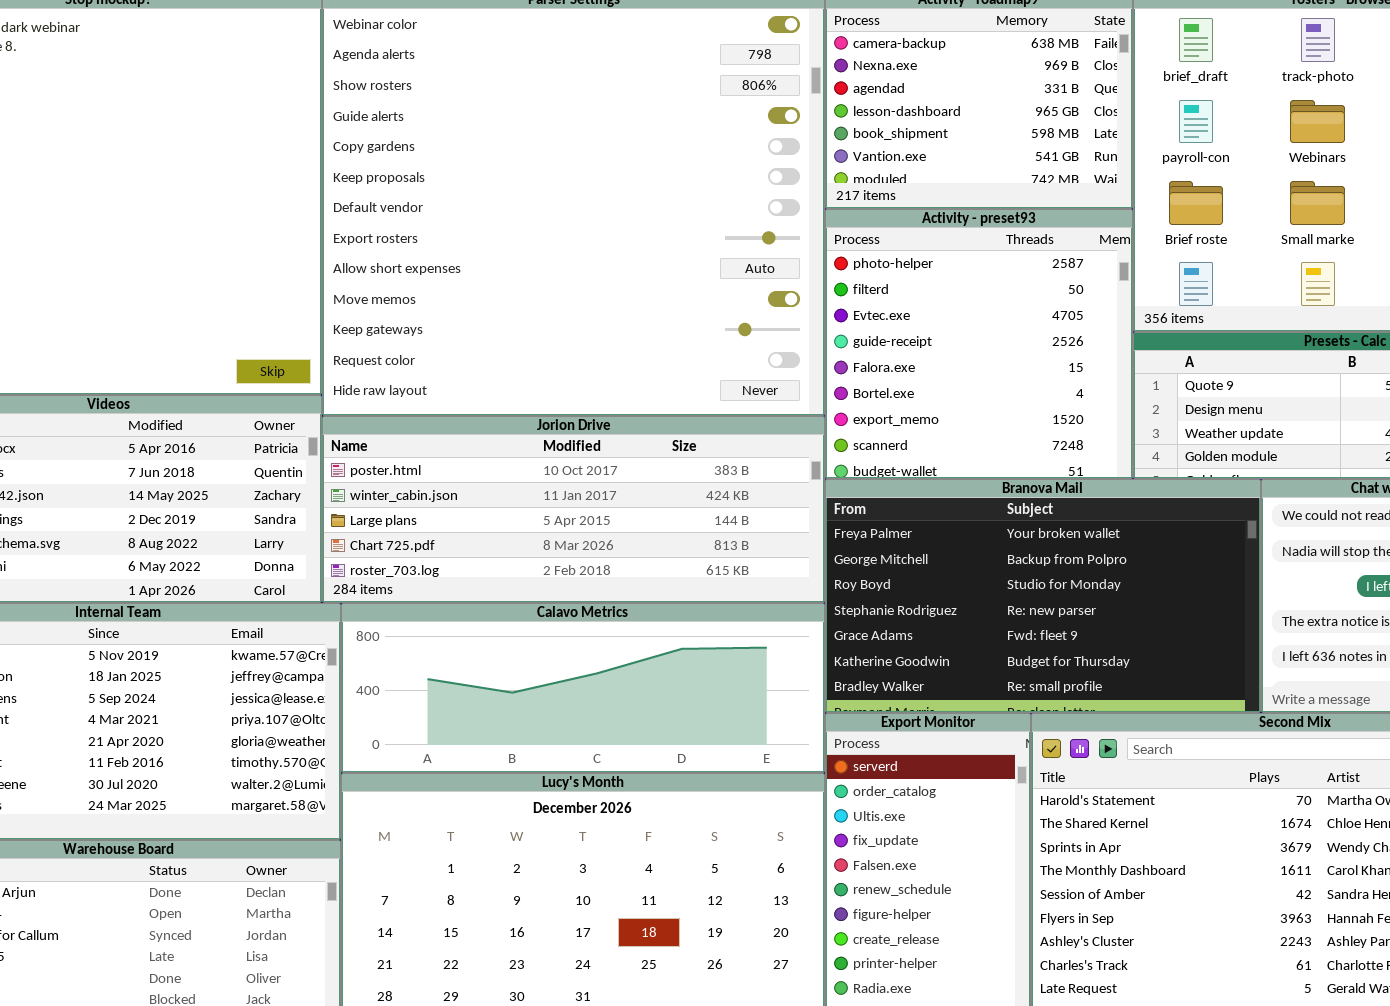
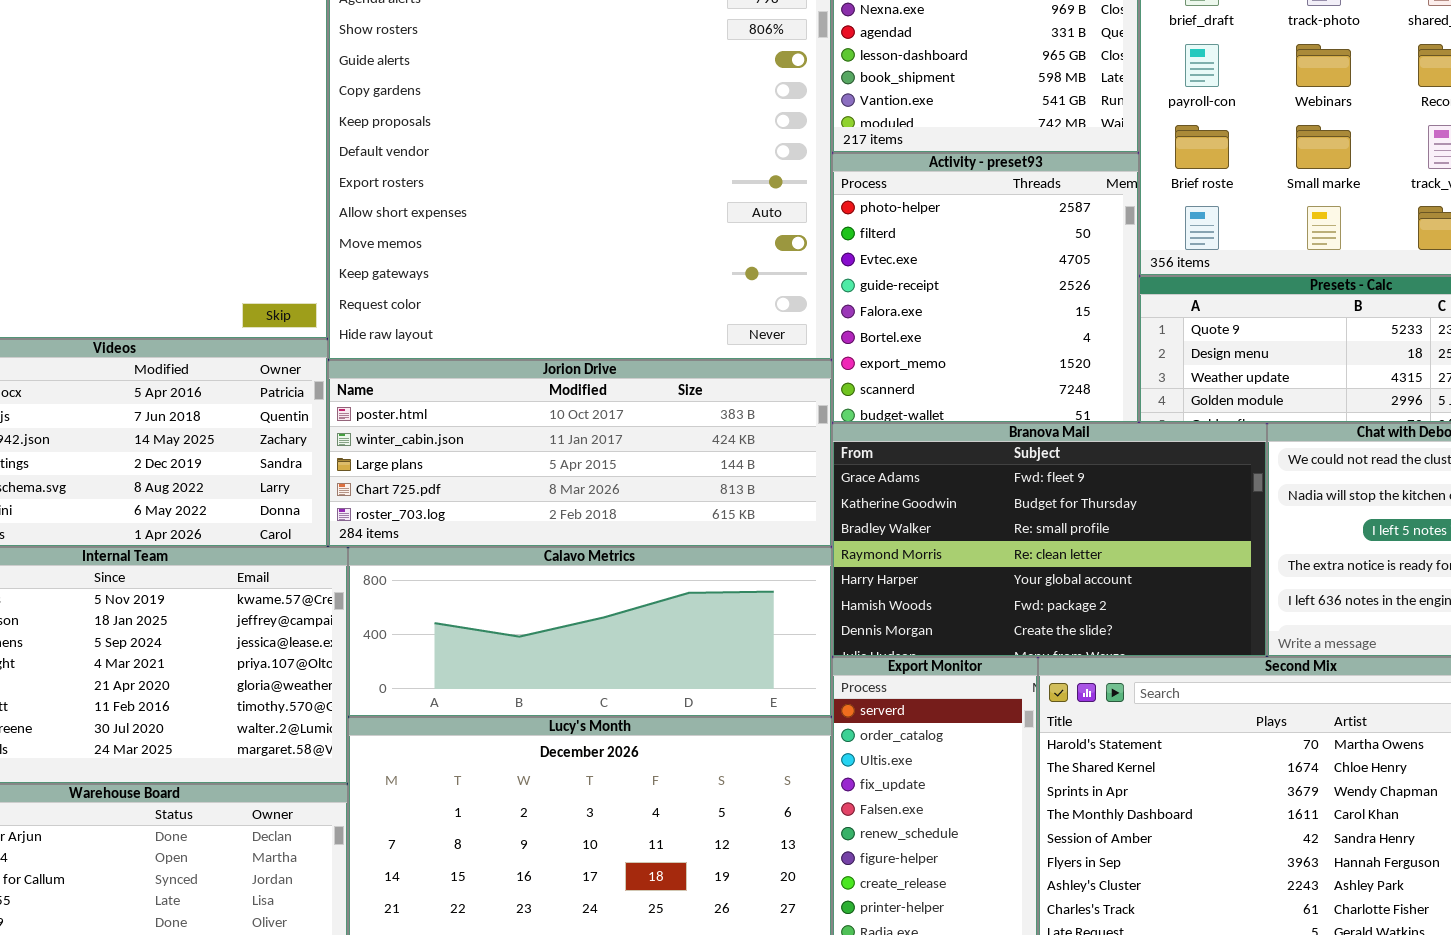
Branova Mail: [825,479,1261,713] -> [832,423,1267,657], scrolled down 4 rows

